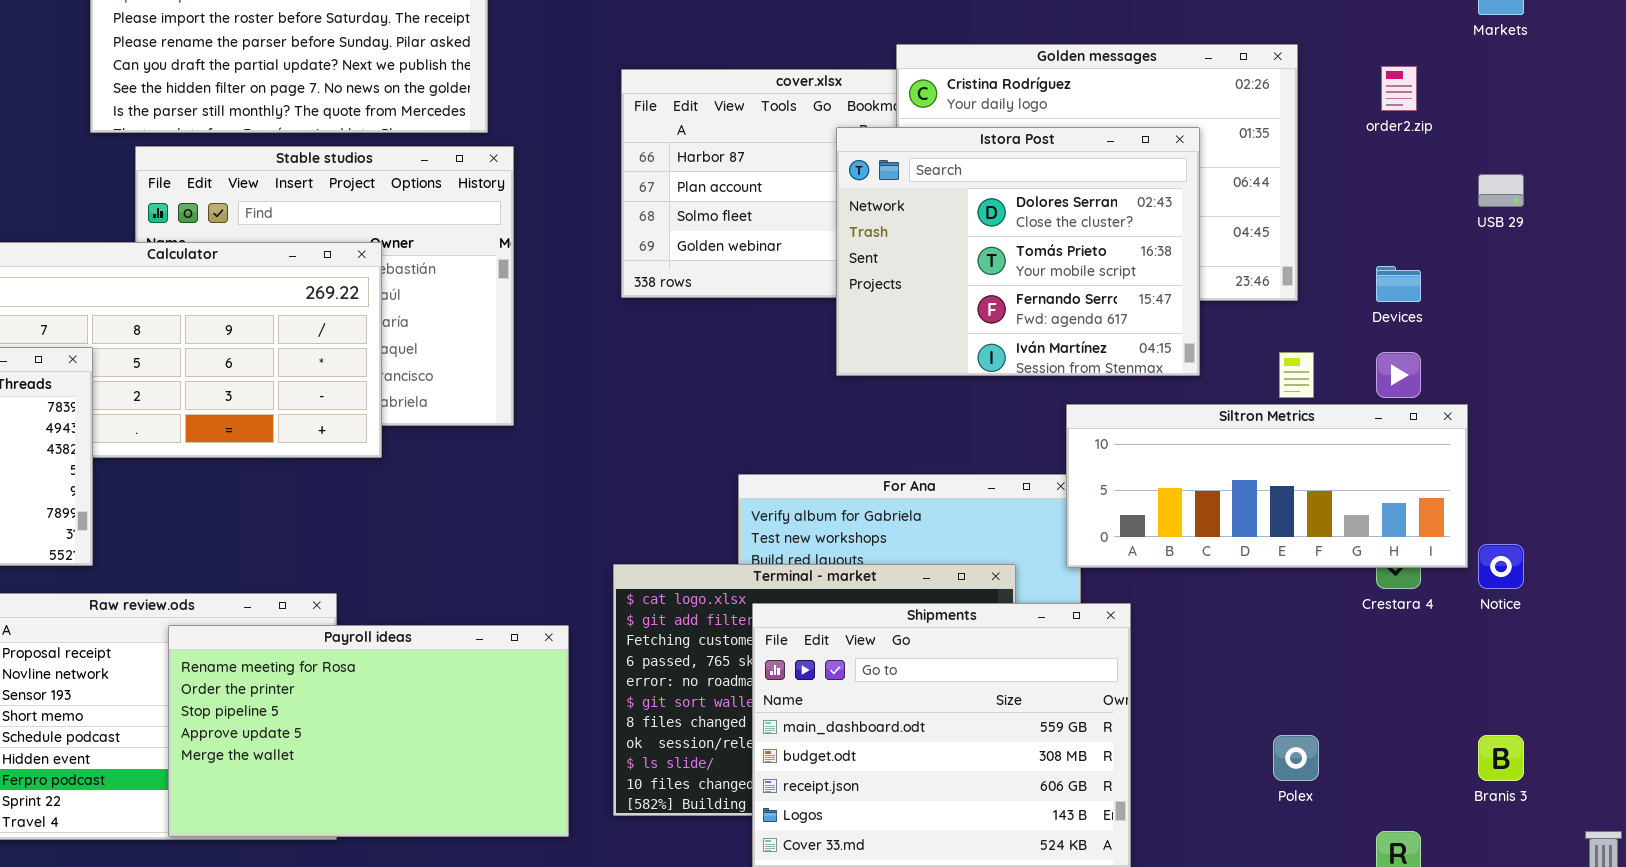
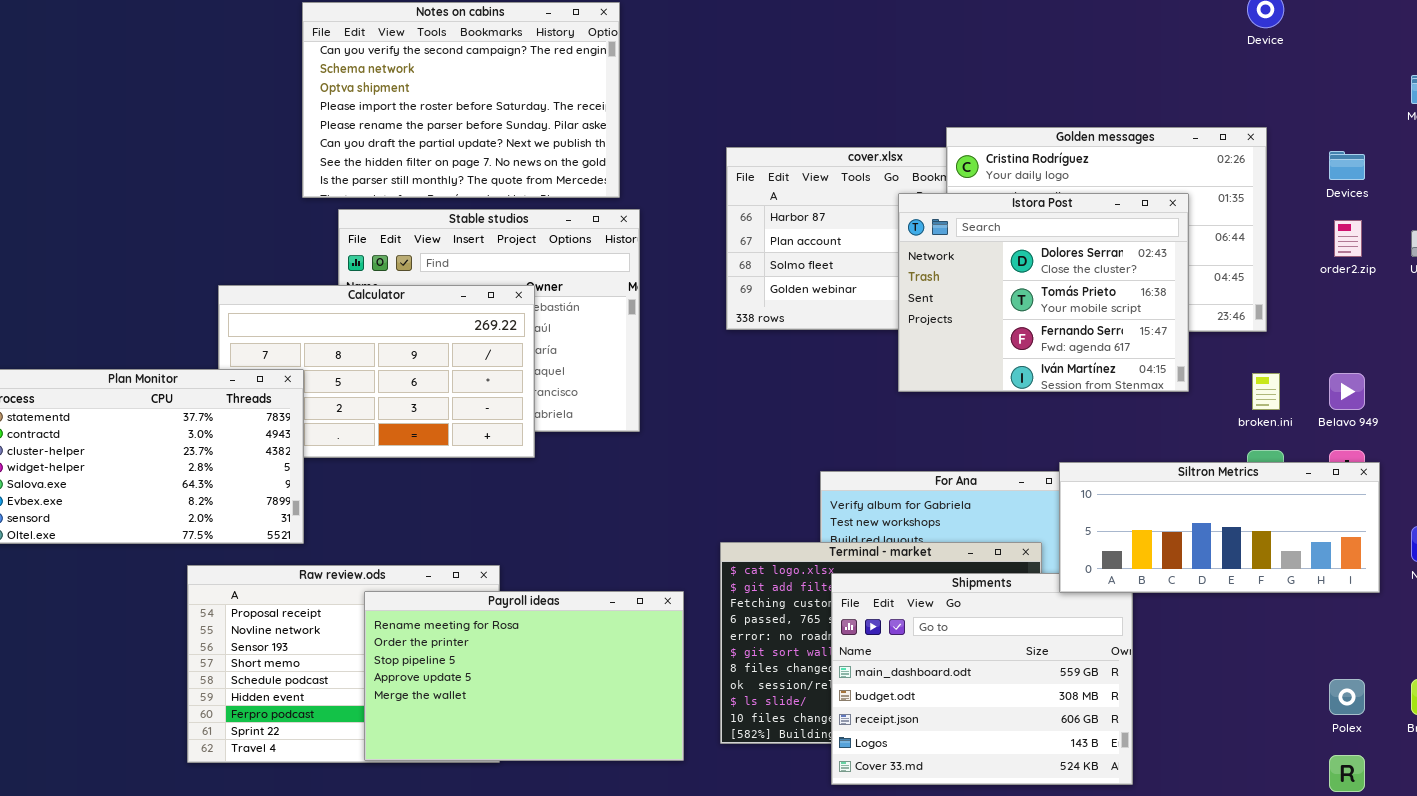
order2.zip: [1381,66,1417,111] -> [1334,220,1362,257], moved
Devices: [1376,266,1421,302] -> [1329,151,1365,180], moved
Siltron Metrics: [1066,404,1468,568] -> [1059,462,1380,593], moved
Polex: [1273,735,1319,781] -> [1329,679,1365,715], moved

